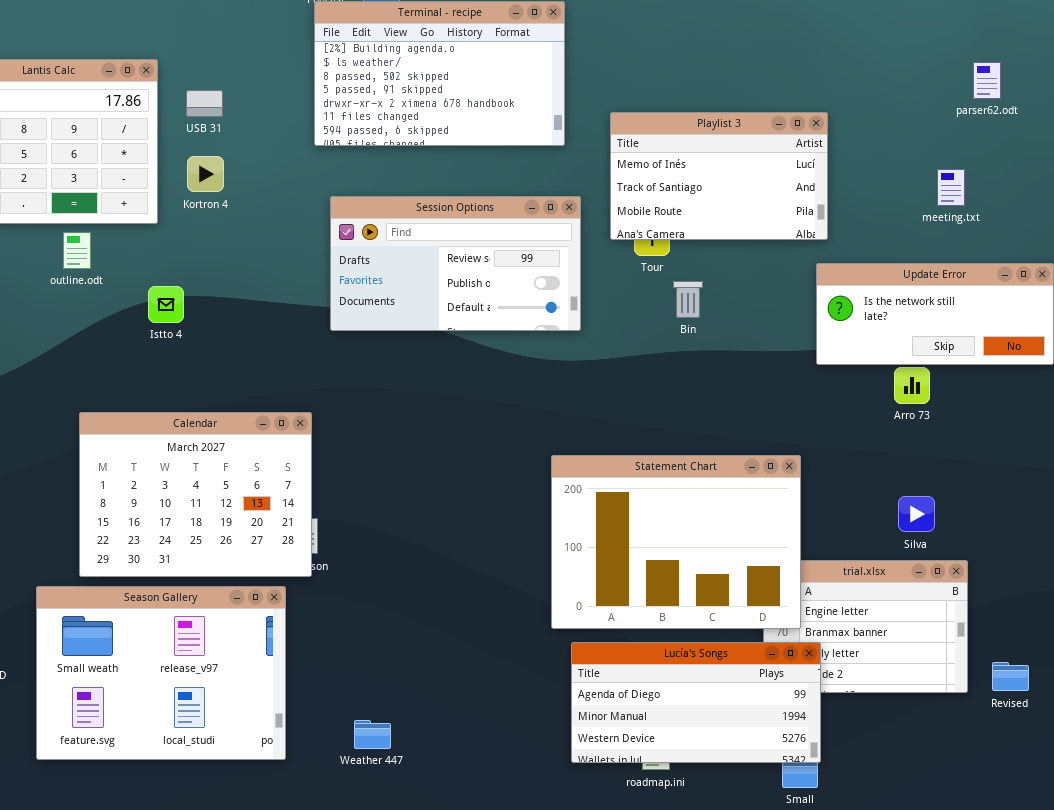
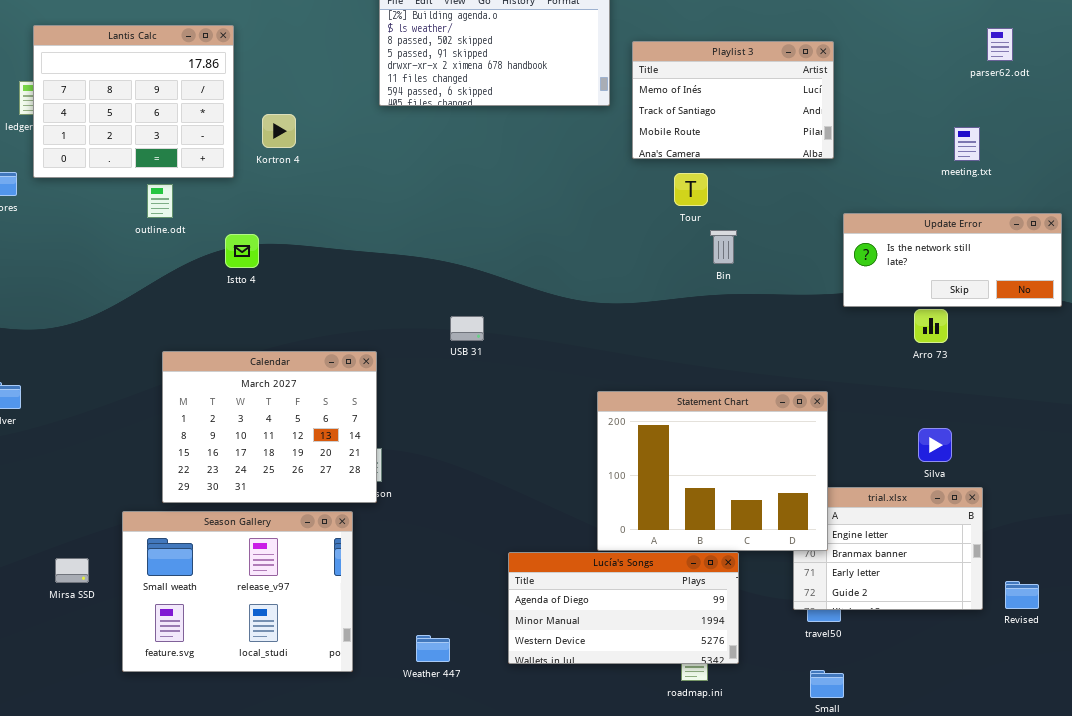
USB 31: [186,90,223,117] -> [450,316,484,341], moved
Playlist 3: [610,112,828,240] -> [632,41,834,159], moved
Session Options: [330,196,581,331] -> none, closed
Lucía's Songs: [571,642,821,763] -> [508,552,739,664], moved

